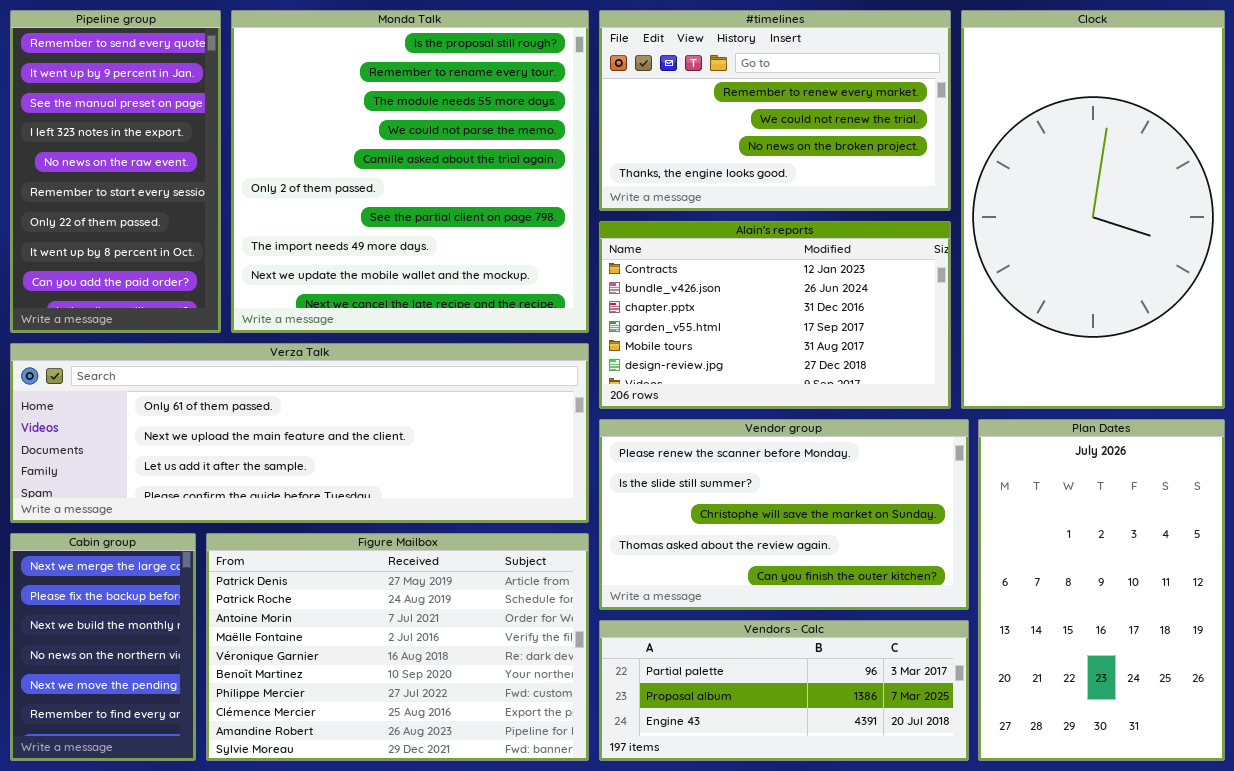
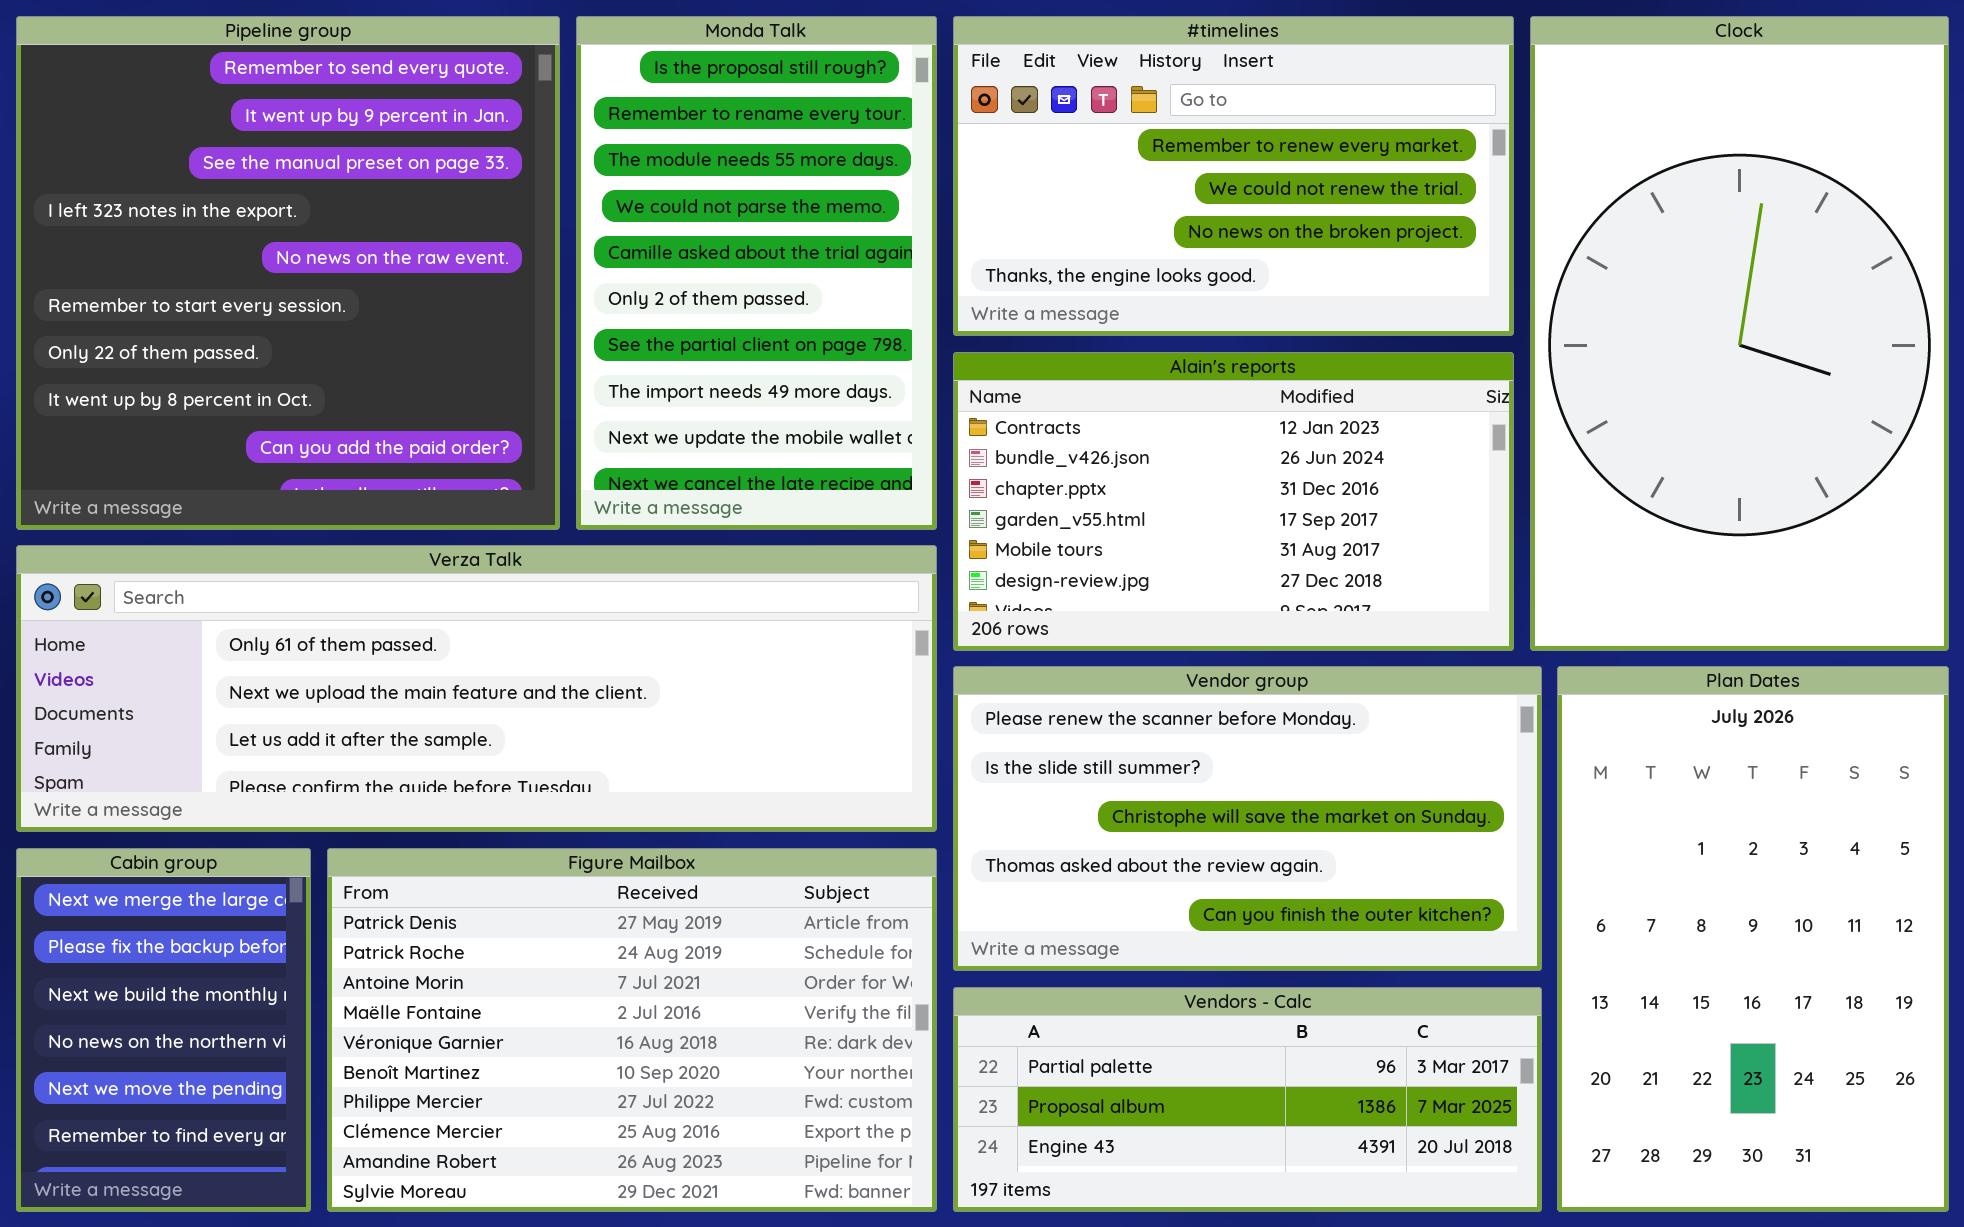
Pipeline group: [10,10,221,333] -> [16,16,560,530], resized
Monda Talk: [231,10,589,333] -> [576,16,937,530], resized

